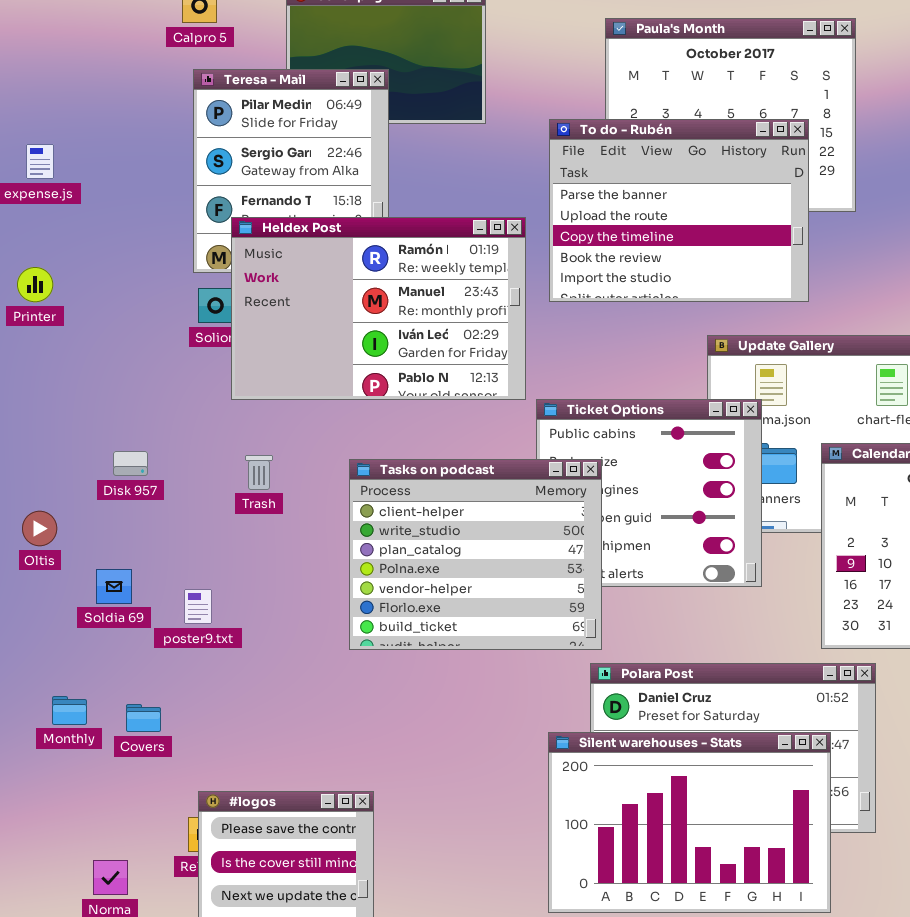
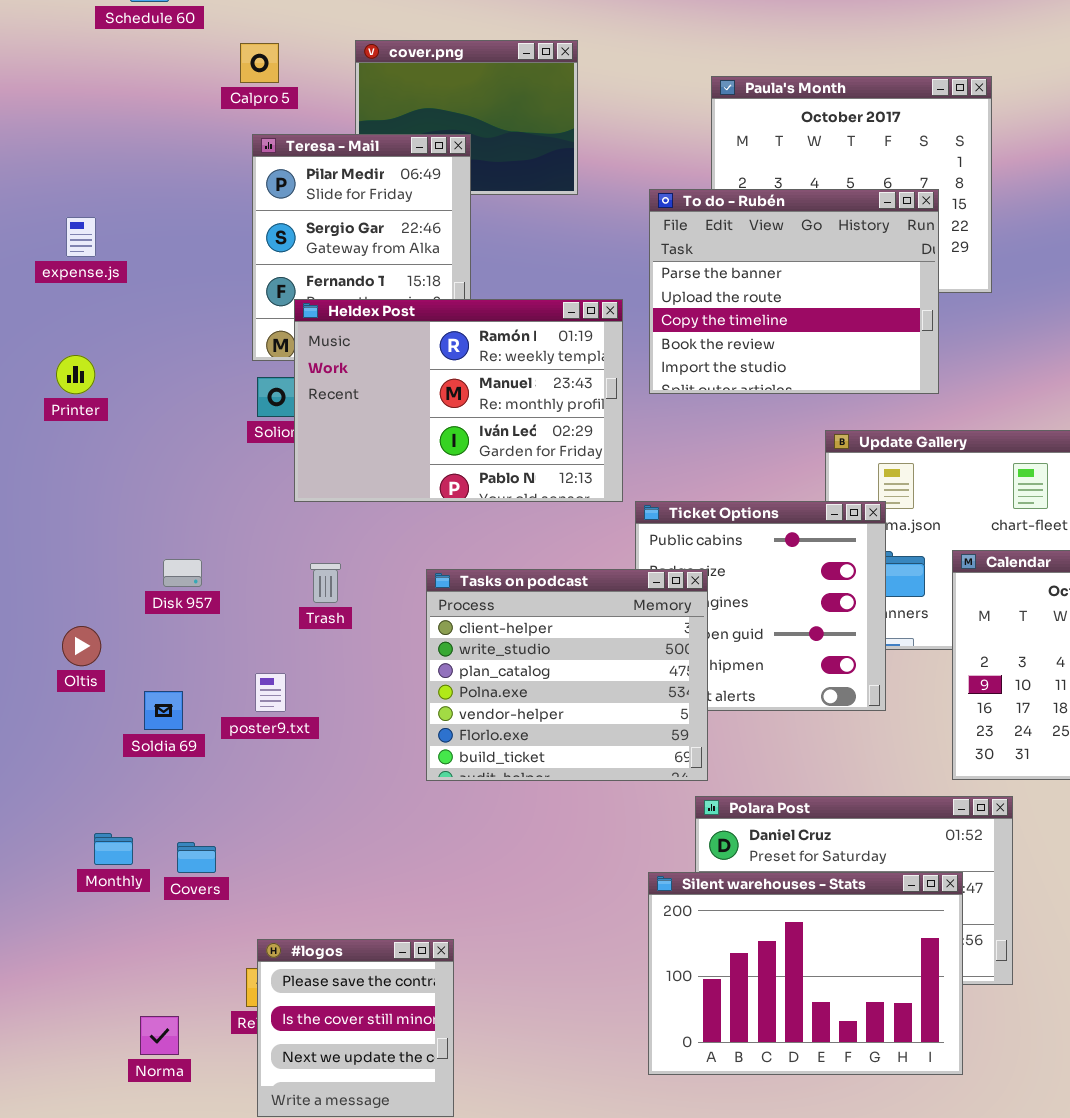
poster9.txt: [184,589,212,624] -> [255,673,286,712], moved

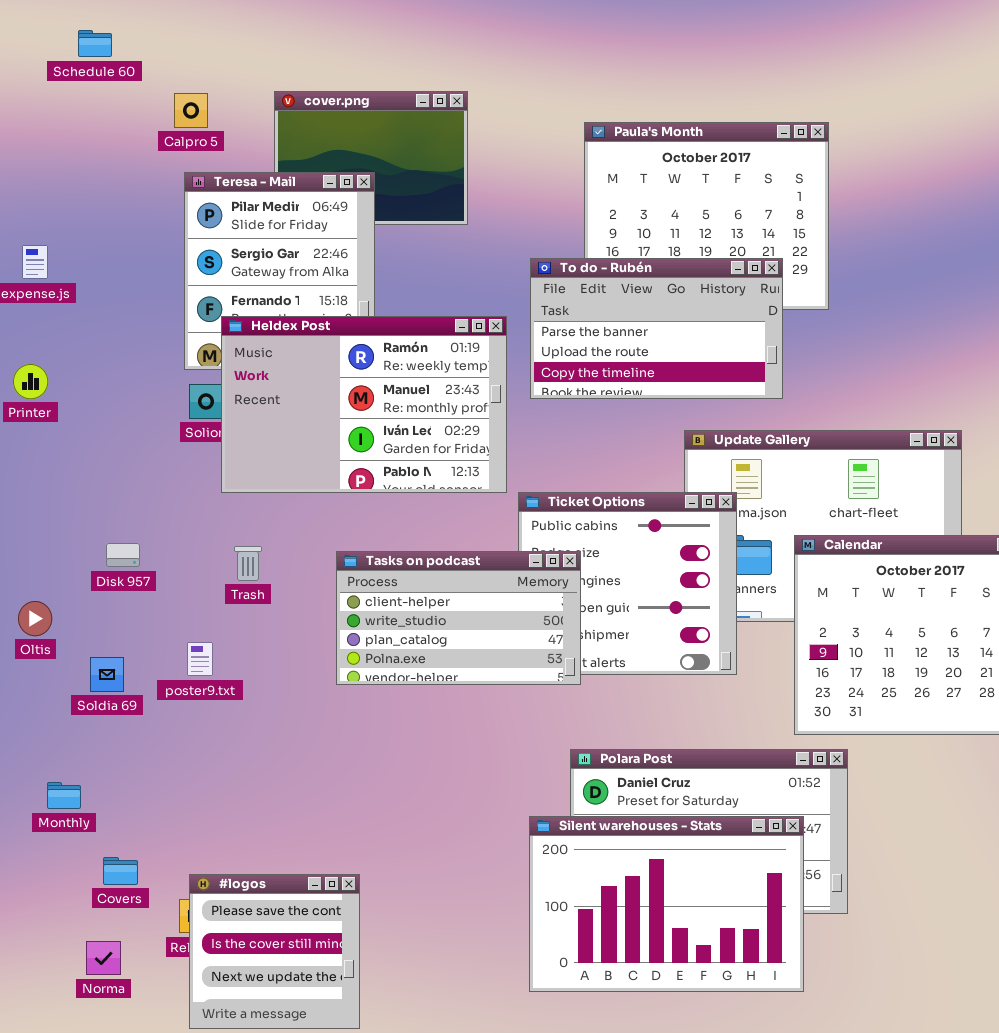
To do - Rubén: [649,189,939,394] -> [530,258,783,399], resized
Tasks on podcast: [426,569,708,781] -> [336,551,581,685], resized
Covers: [177,842,216,873] -> [103,857,138,885], moved

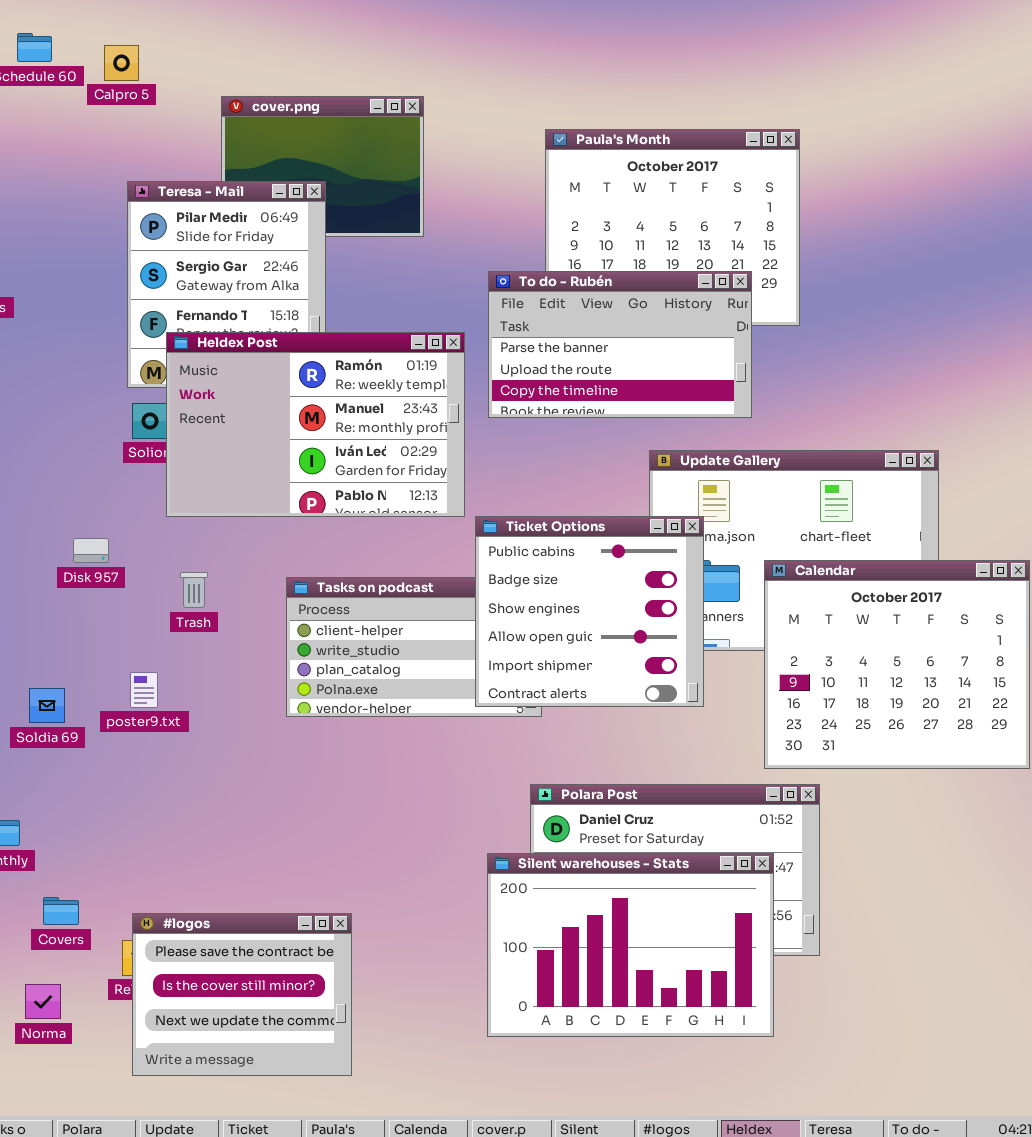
Calpro 5: [174,93,208,128] -> [104,45,139,81], moved
Ticket Options: [518,492,737,675] -> [475,516,704,707], raised
Disk 957: [106,543,140,567] -> [73,538,109,563], moved
#logos: [189,874,360,1029] -> [132,913,352,1076], resized

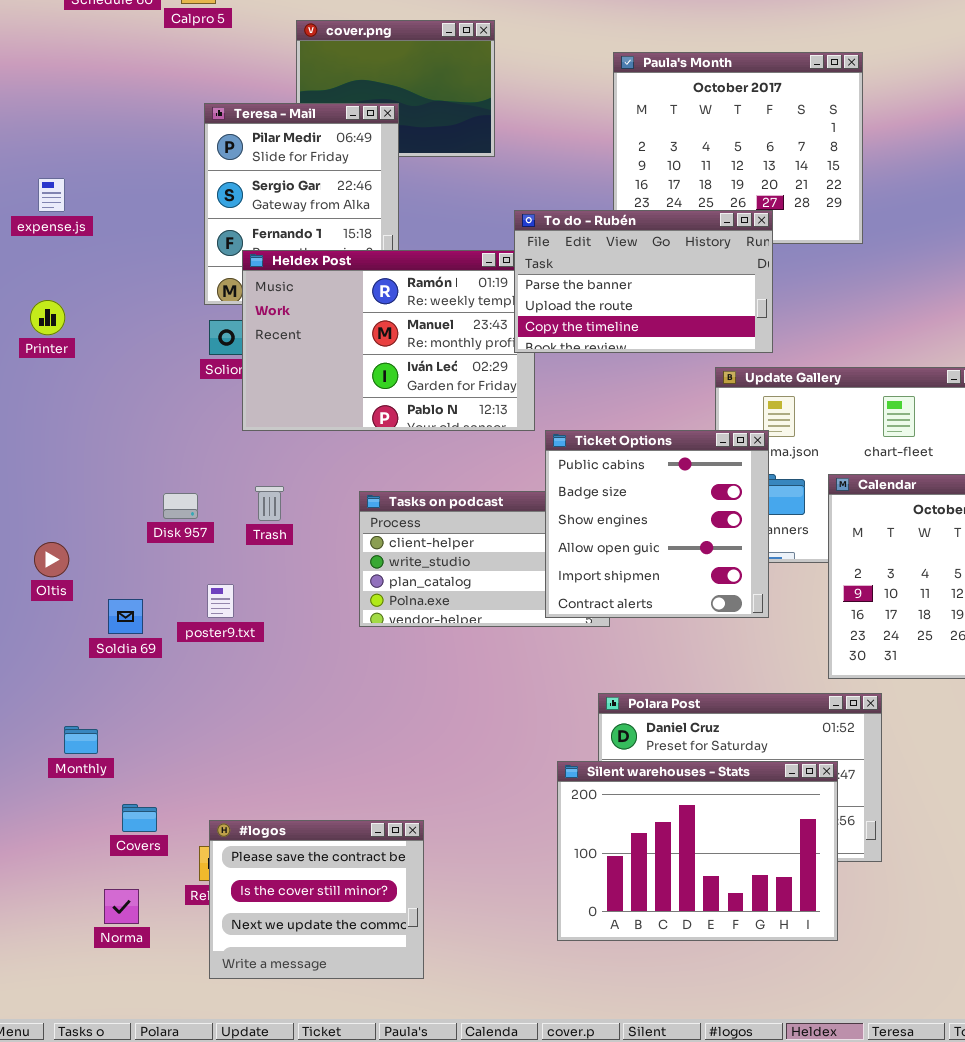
To do - Rubén: [488,271,752,418] -> [514,210,773,353], moved
Disk 957: [73,538,109,563] -> [163,493,198,519], moved

